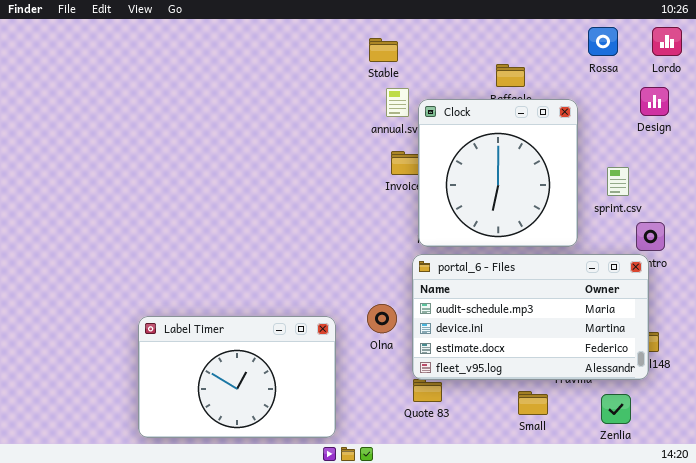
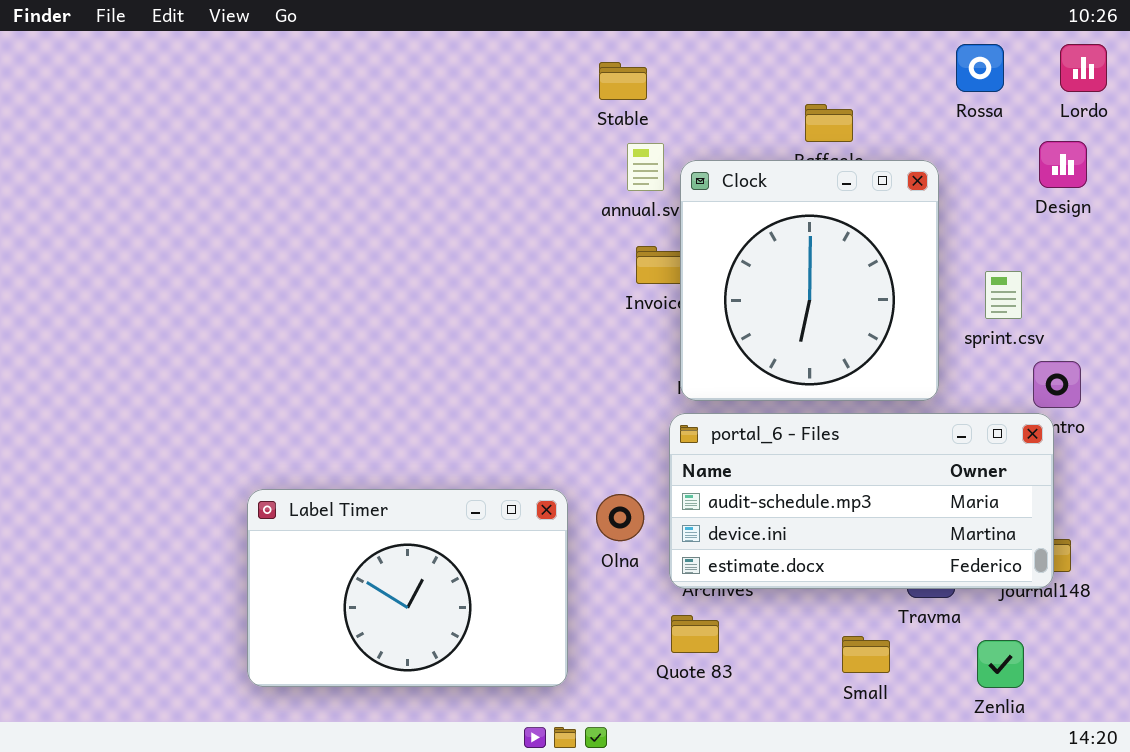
portal_6 - Files: [412,254,649,380] -> [669,413,1054,589], resized
Label Timer: [138,316,336,438] -> [247,489,568,687], moved

